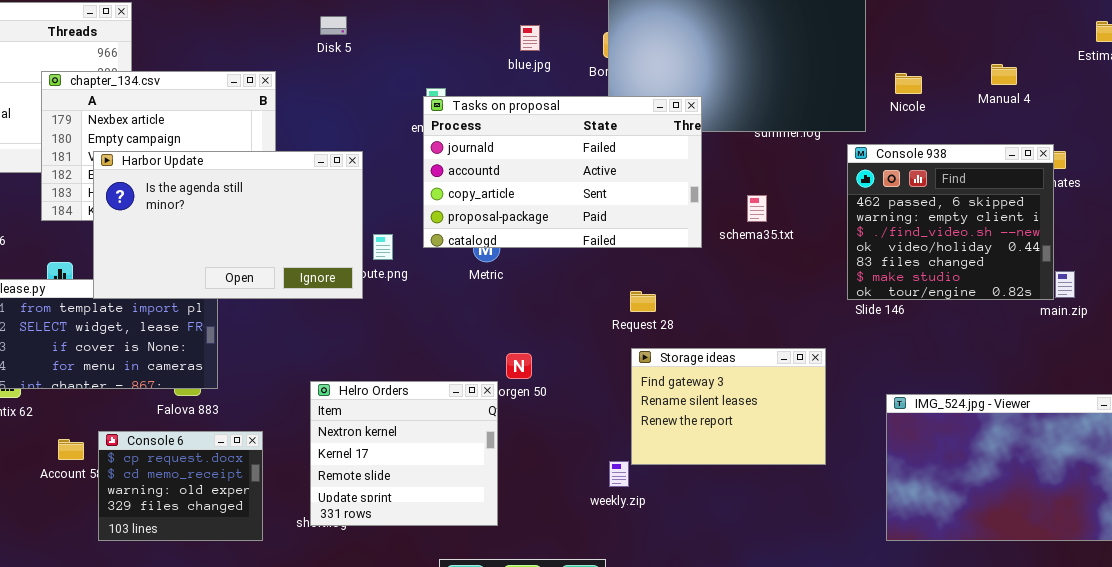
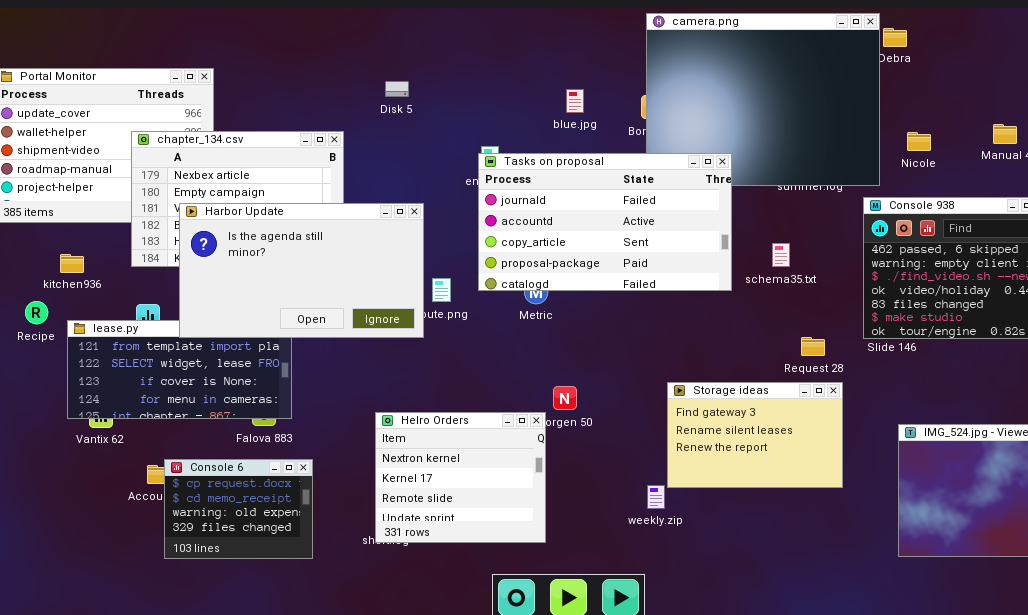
Request 28: [630,291,656,312] -> [801,337,825,356], moved
Console 6: [98,431,263,541] -> [164,459,313,559], moved

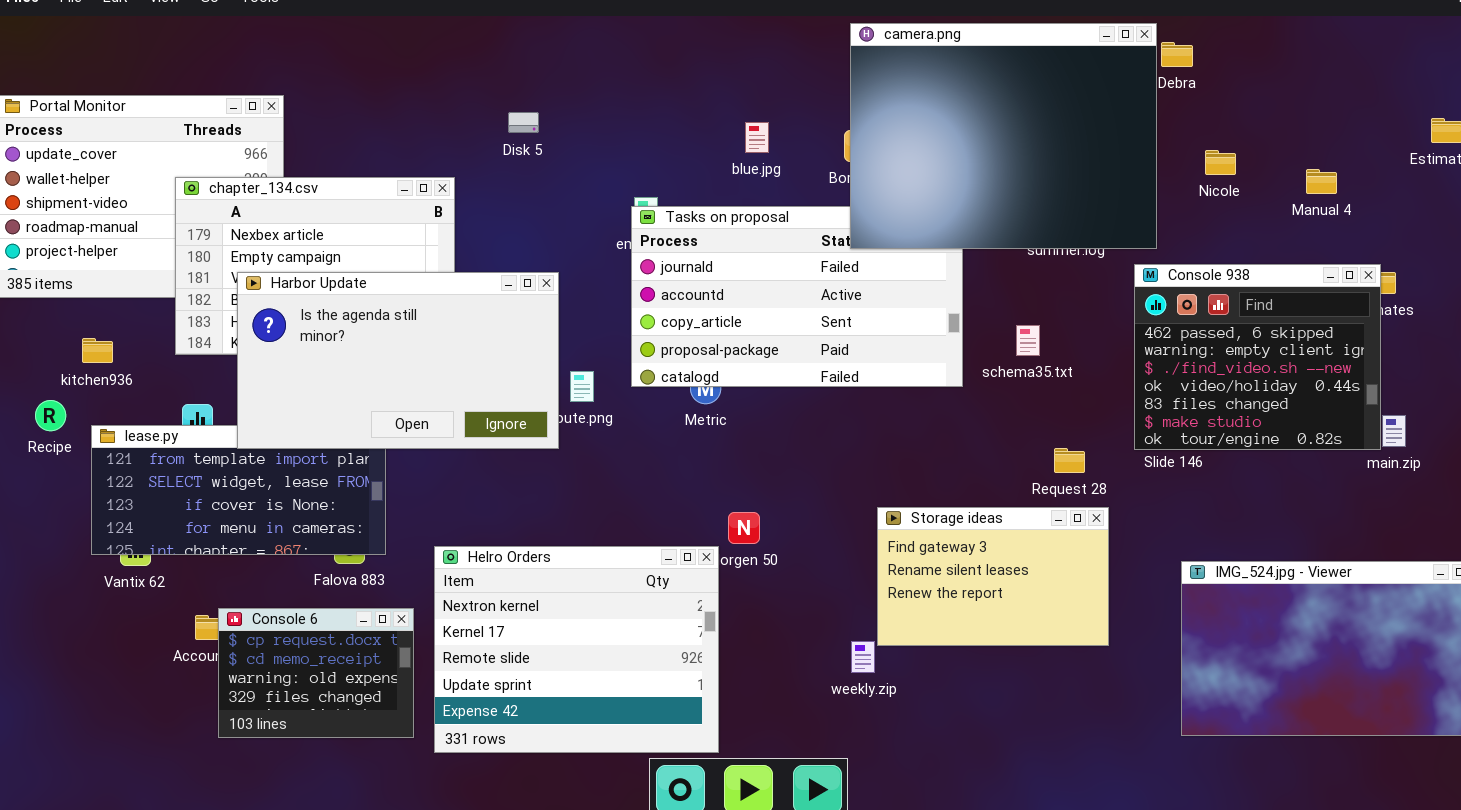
camera.png: [646,13,880,186] -> [850,23,1157,249], raised
Nicole: [907,132,931,151] -> [1205,150,1236,175], moved
Helro Orders: [375,412,546,543] -> [434,546,719,753], resized

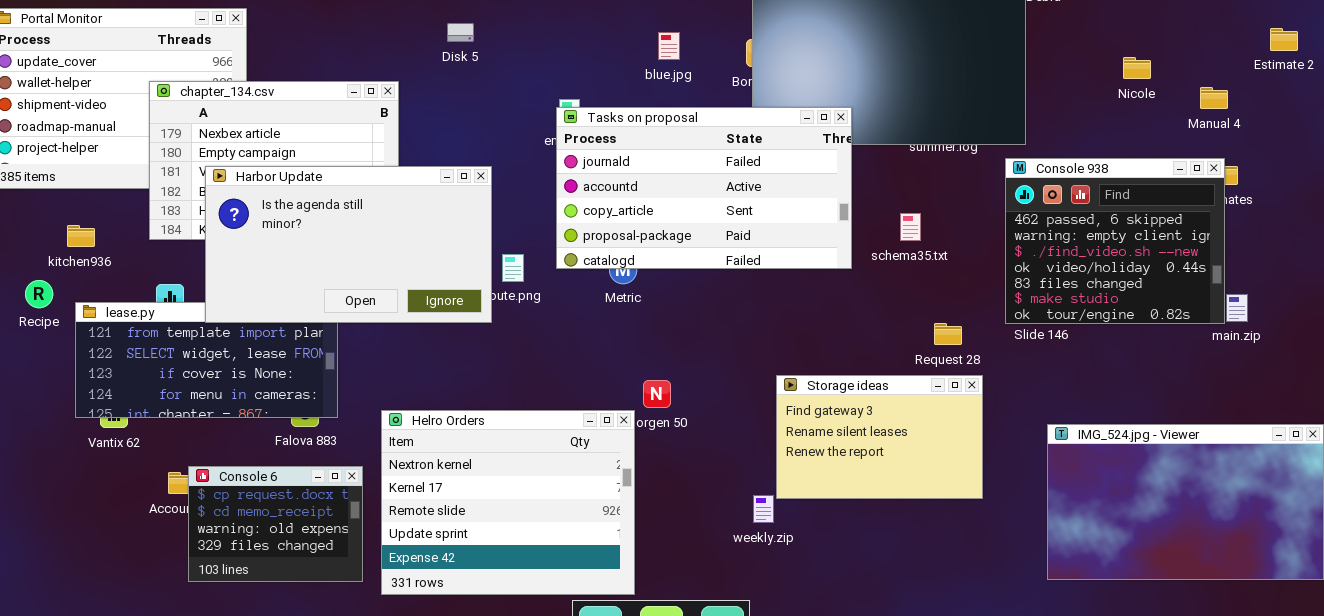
Nicole: [1205,150,1236,175] -> [1123,57,1151,79], moved
Manual 4: [1306,169,1337,194] -> [1200,87,1228,109], moved
Tasks on proposal: [631,206,963,387] -> [556,107,852,269], raised

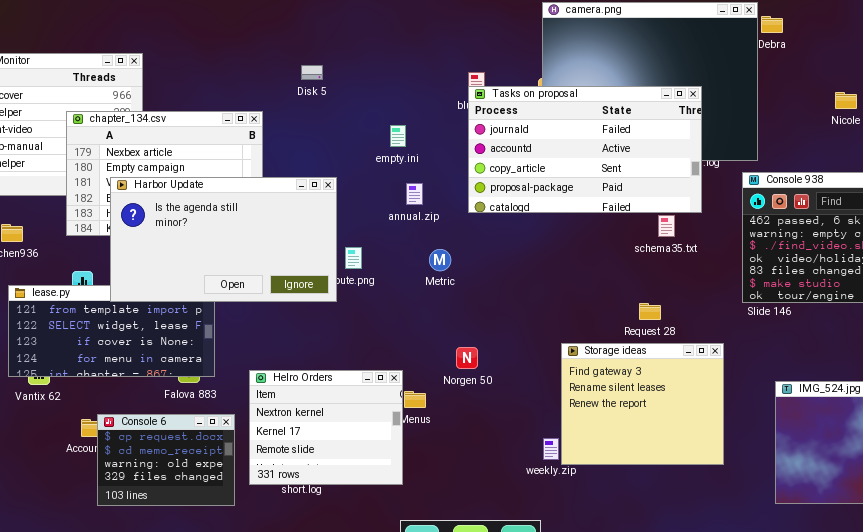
Tasks on proposal: [556,107,852,269] -> [468,86,702,213], moved
Request 28: [934,323,962,345] -> [639,303,661,320], moved
Storage ideas: [776,375,983,499] -> [561,343,724,465], resized
Helro Orders: [381,410,635,595] -> [249,370,403,485], resized

